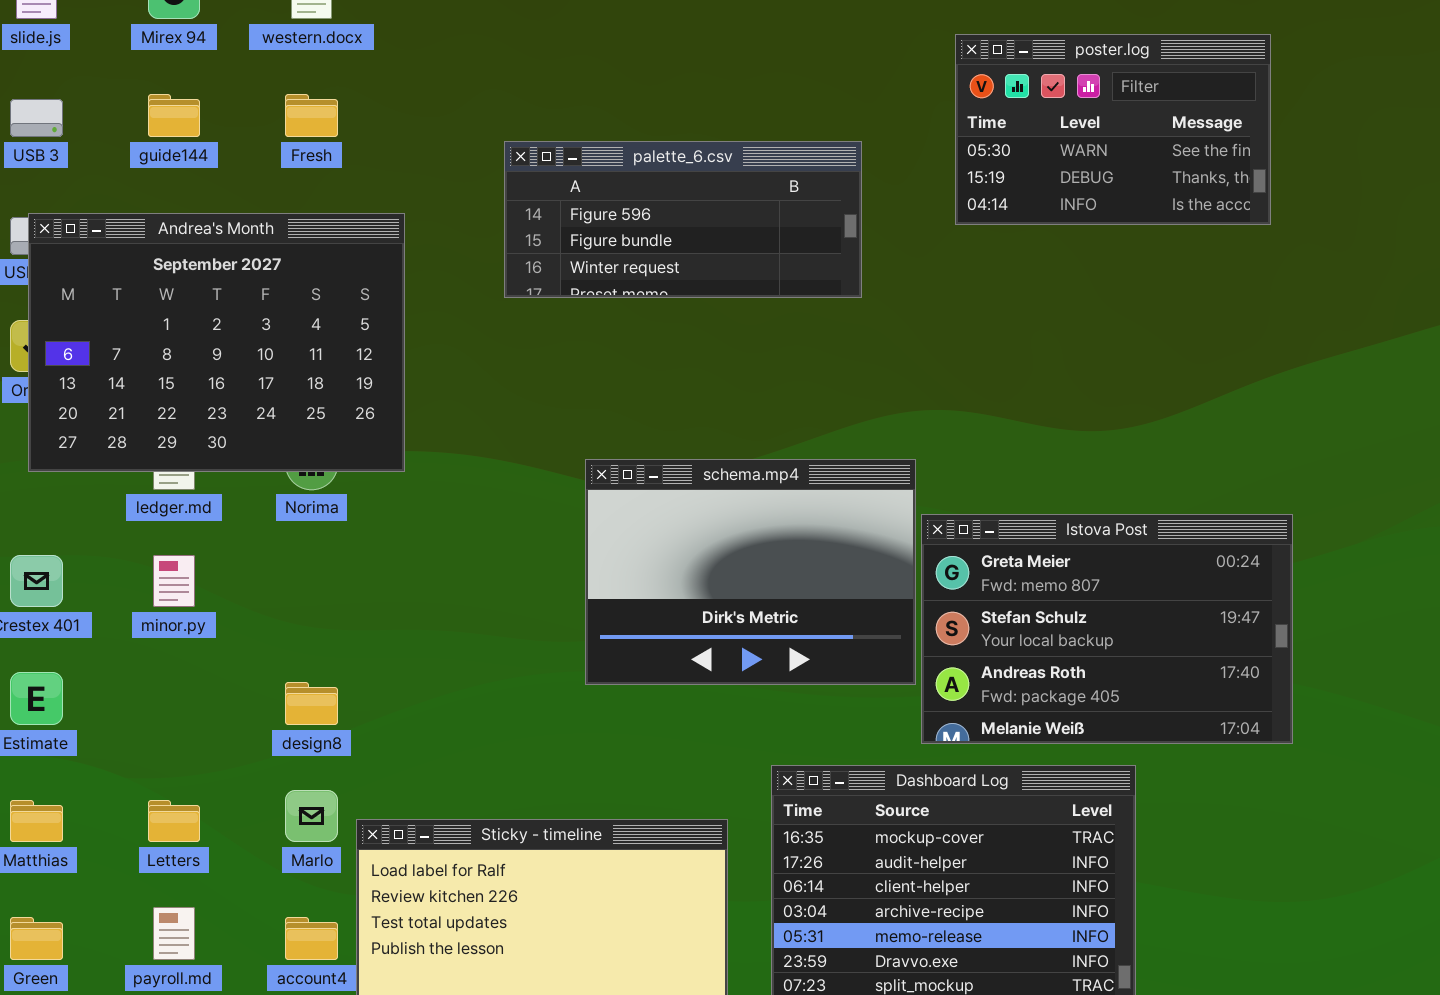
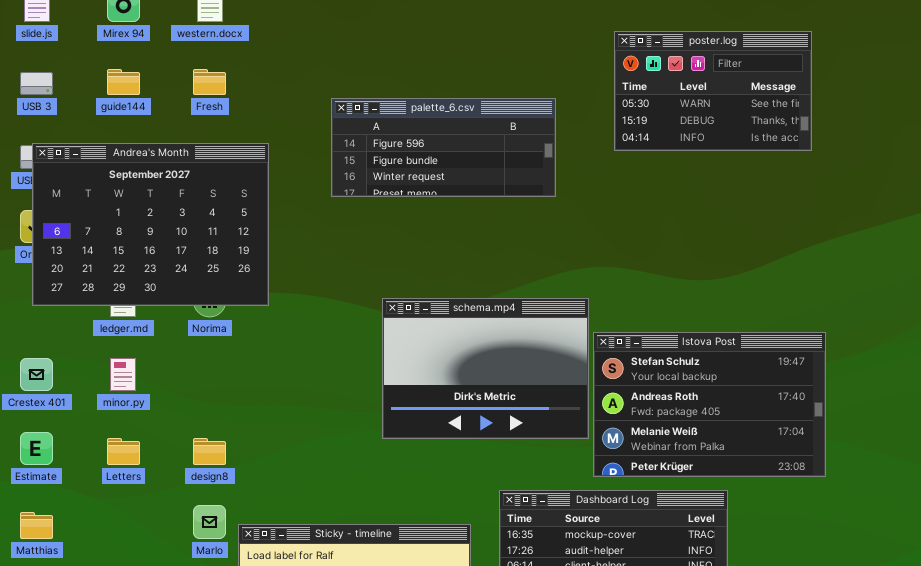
Istova Post: [921,514,1293,744] -> [593,332,826,477], scrolled down 1 row
Letters: [148,800,200,842] -> [107,438,140,465], moved

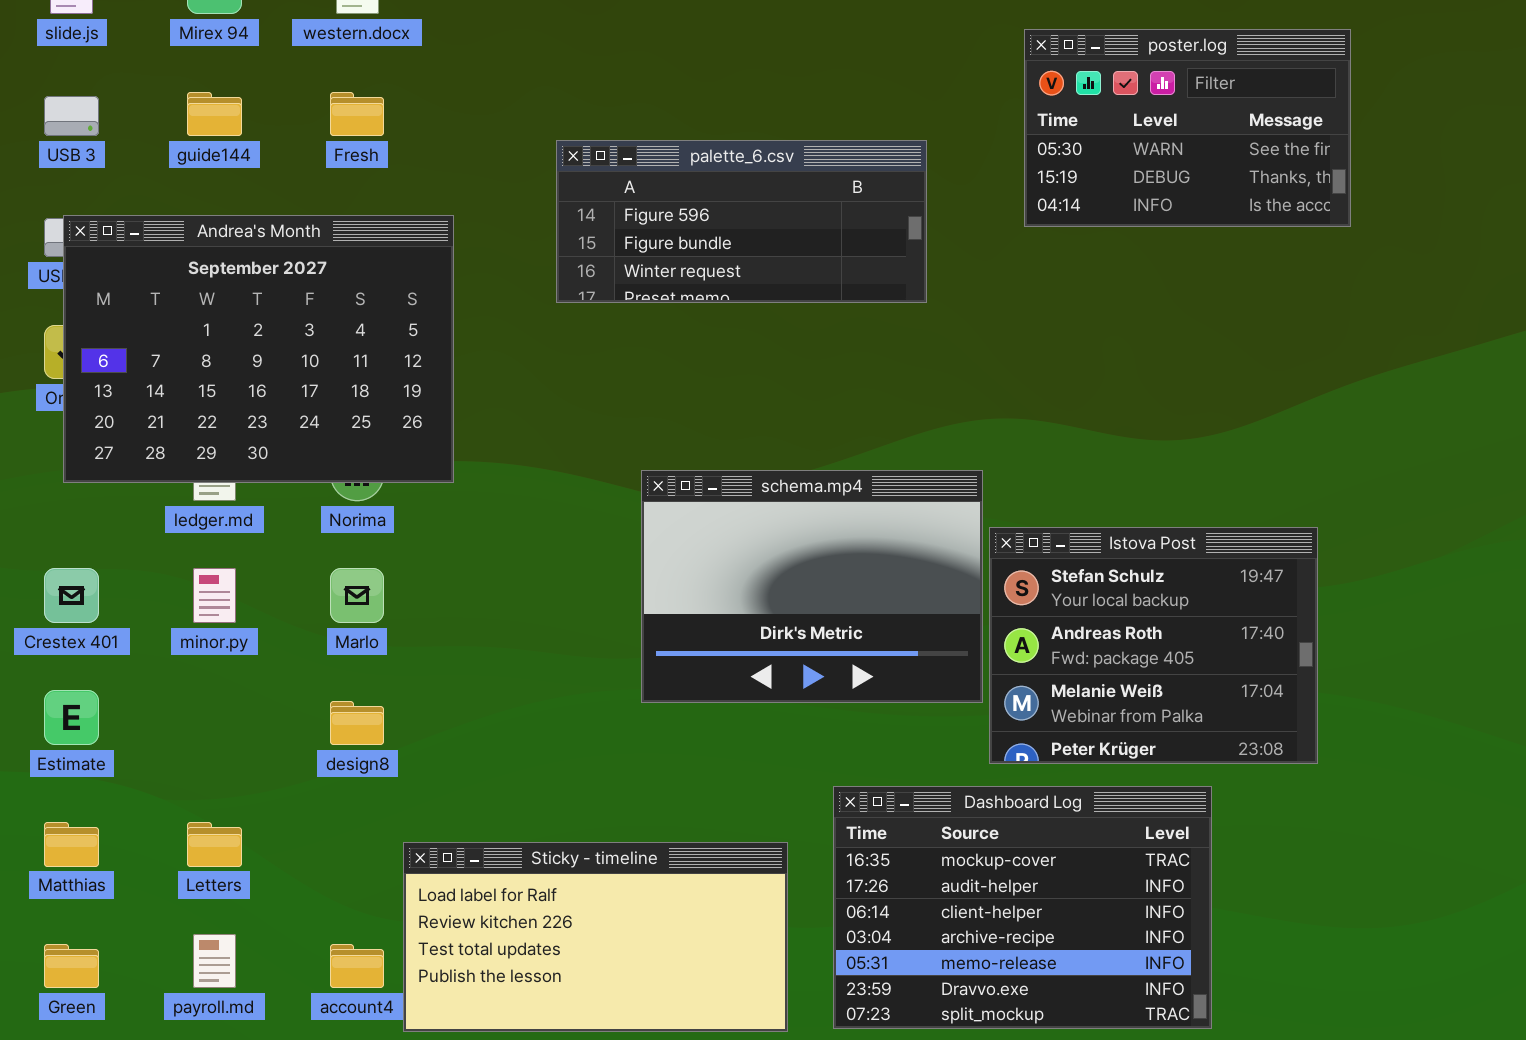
Istova Post: [593,332,826,477] -> [989,527,1318,764], resized
Letters: [107,438,140,465] -> [187,822,242,867], moved
Marlo: [193,505,226,539] -> [330,568,384,623], moved

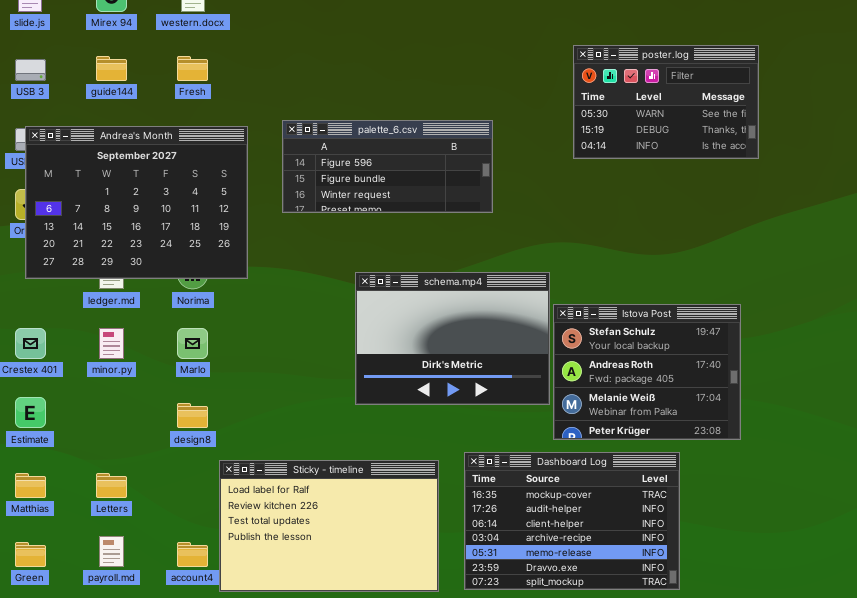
poster.log: [1024,29,1351,227] -> [573,45,759,159], moved
palette_6.csv: [556,140,927,303] -> [282,120,493,213], moved
Sticky - timeline: [403,842,788,1032] -> [219,460,439,592], resized

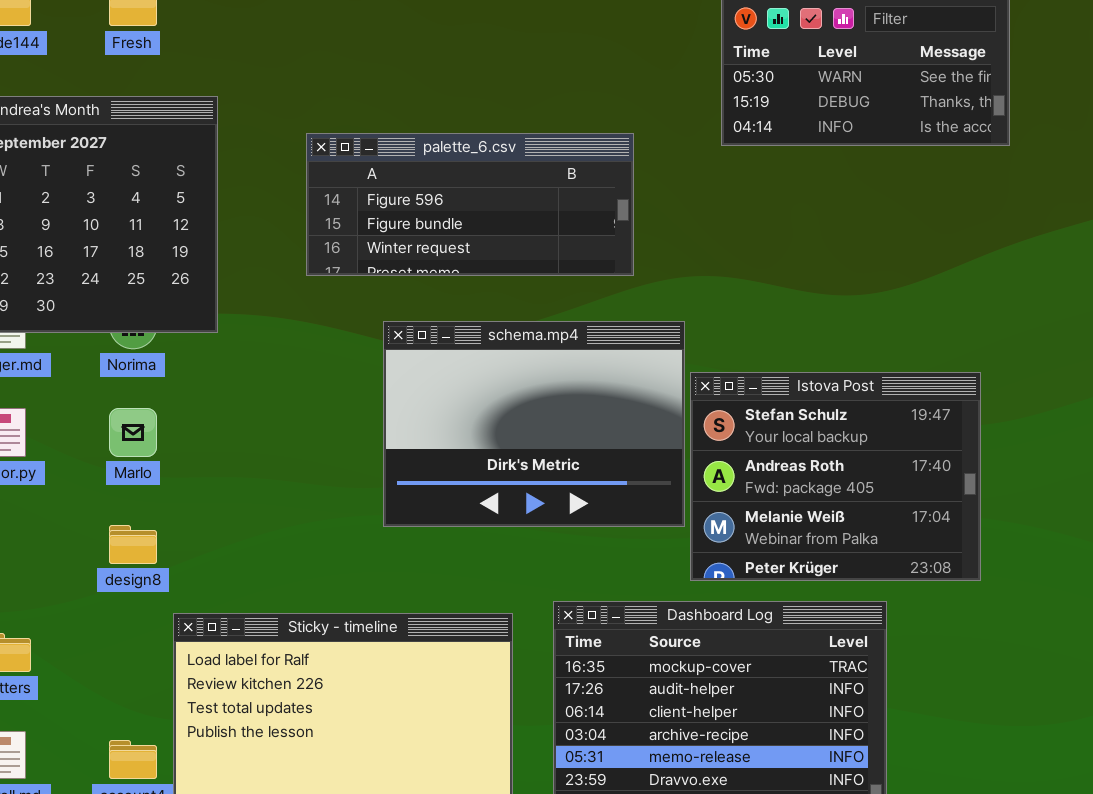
palette_6.csv: [282,120,493,213] -> [306,133,634,276], moved

